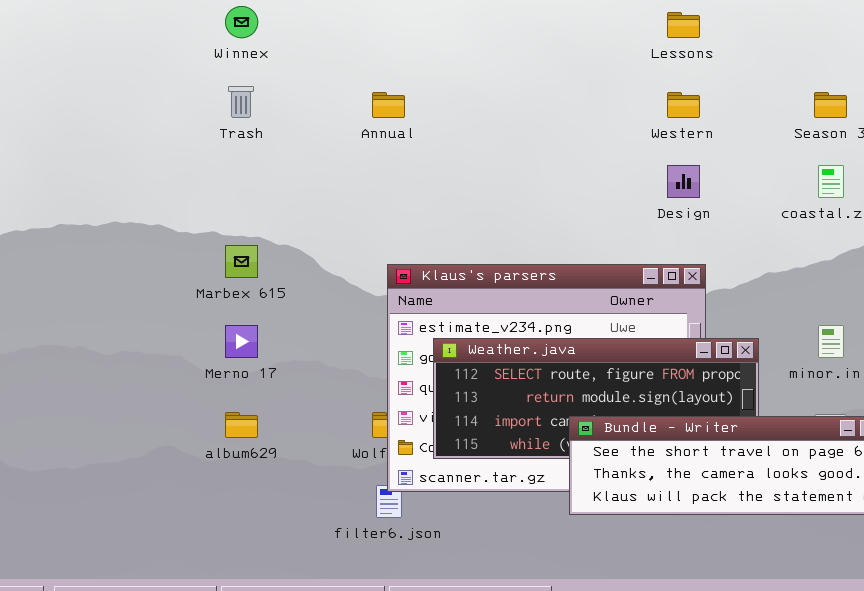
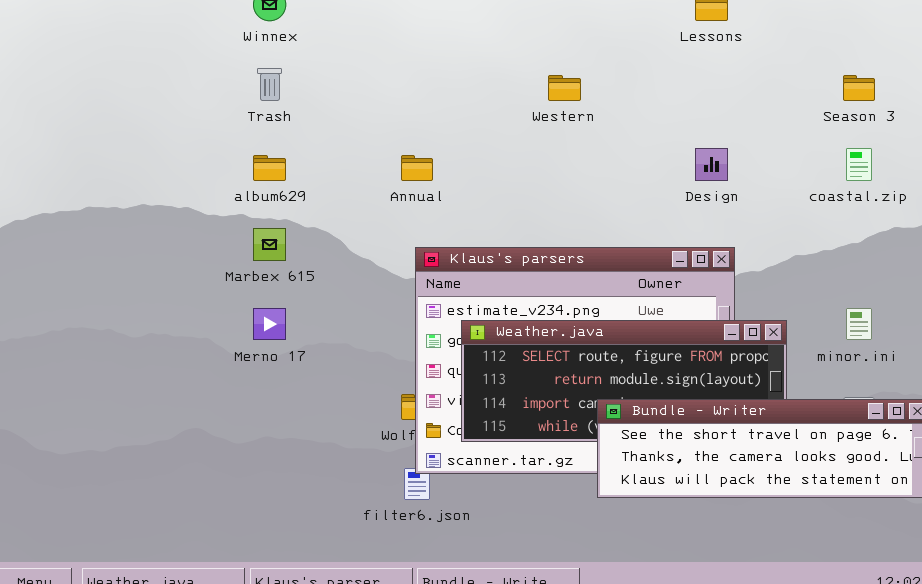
Annual: [372,92,405,118] -> [401,155,433,181], moved
Western: [667,92,700,118] -> [548,75,581,101], moved
album629: [225,412,258,438] -> [253,155,286,181], moved

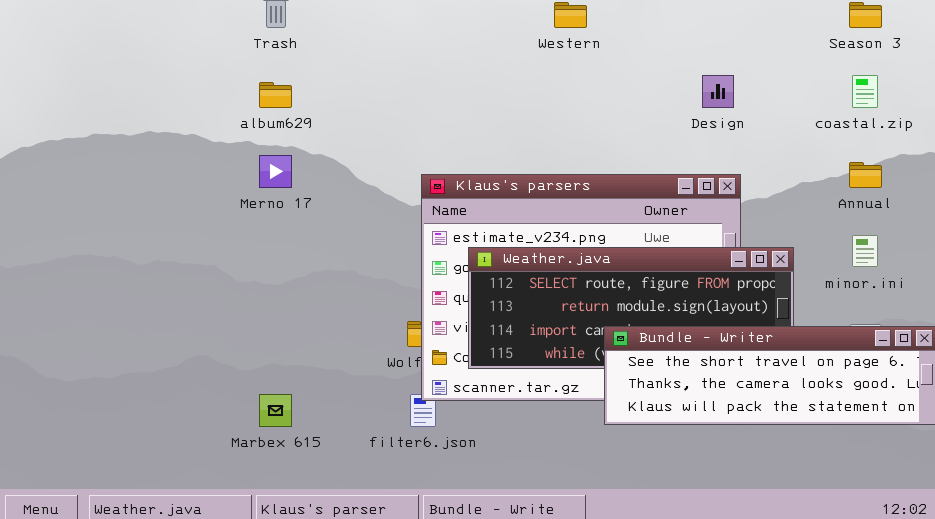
Annual: [401,155,433,181] -> [849,162,882,188], moved
Marbex 615: [253,228,286,261] -> [259,394,292,427], moved
Merno 17: [253,308,286,340] -> [259,155,292,188], moved

